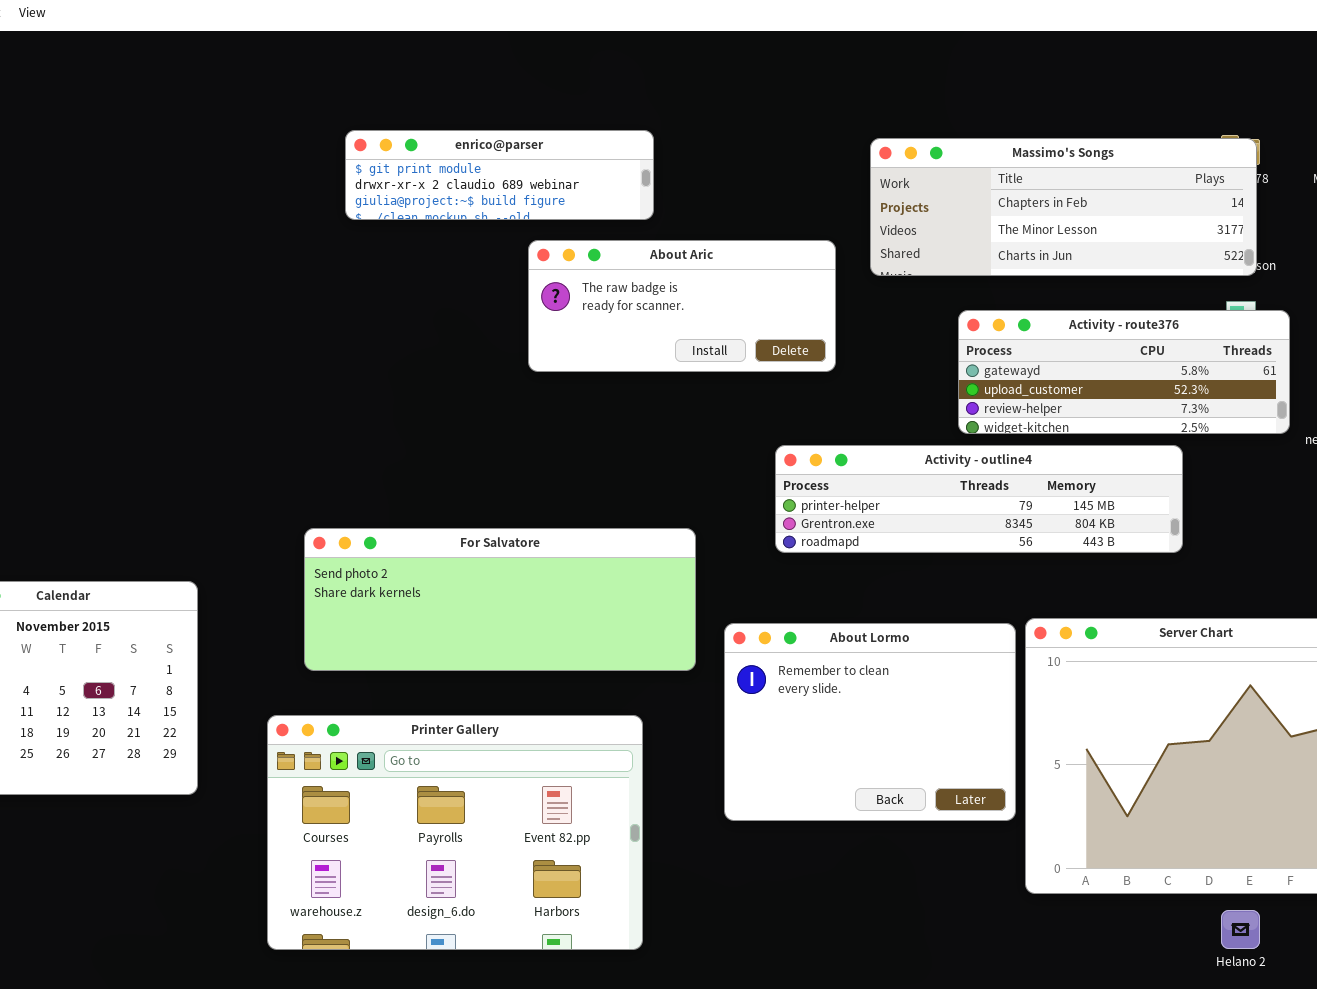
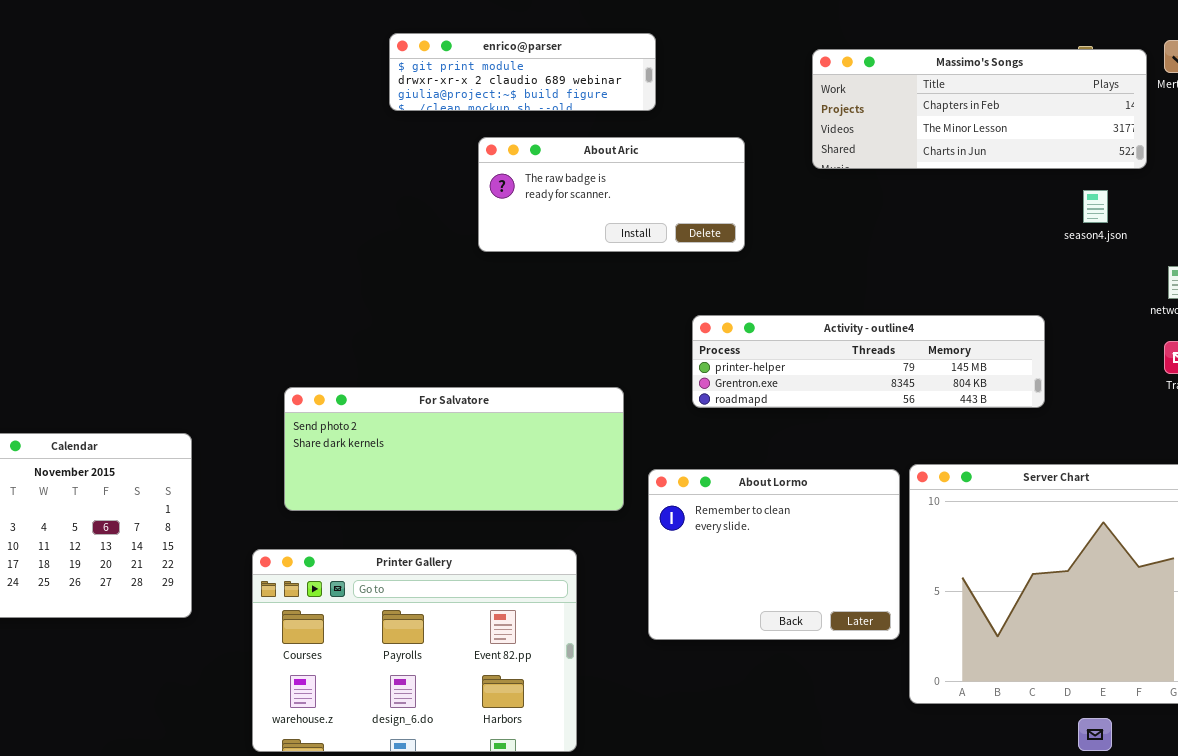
enrico@parser: [345,130,654,220] -> [389,33,656,111], moved
Massimo's Songs: [870,138,1257,276] -> [812,49,1147,169], moved
Activity - route376: [958,310,1290,434] -> none, closed

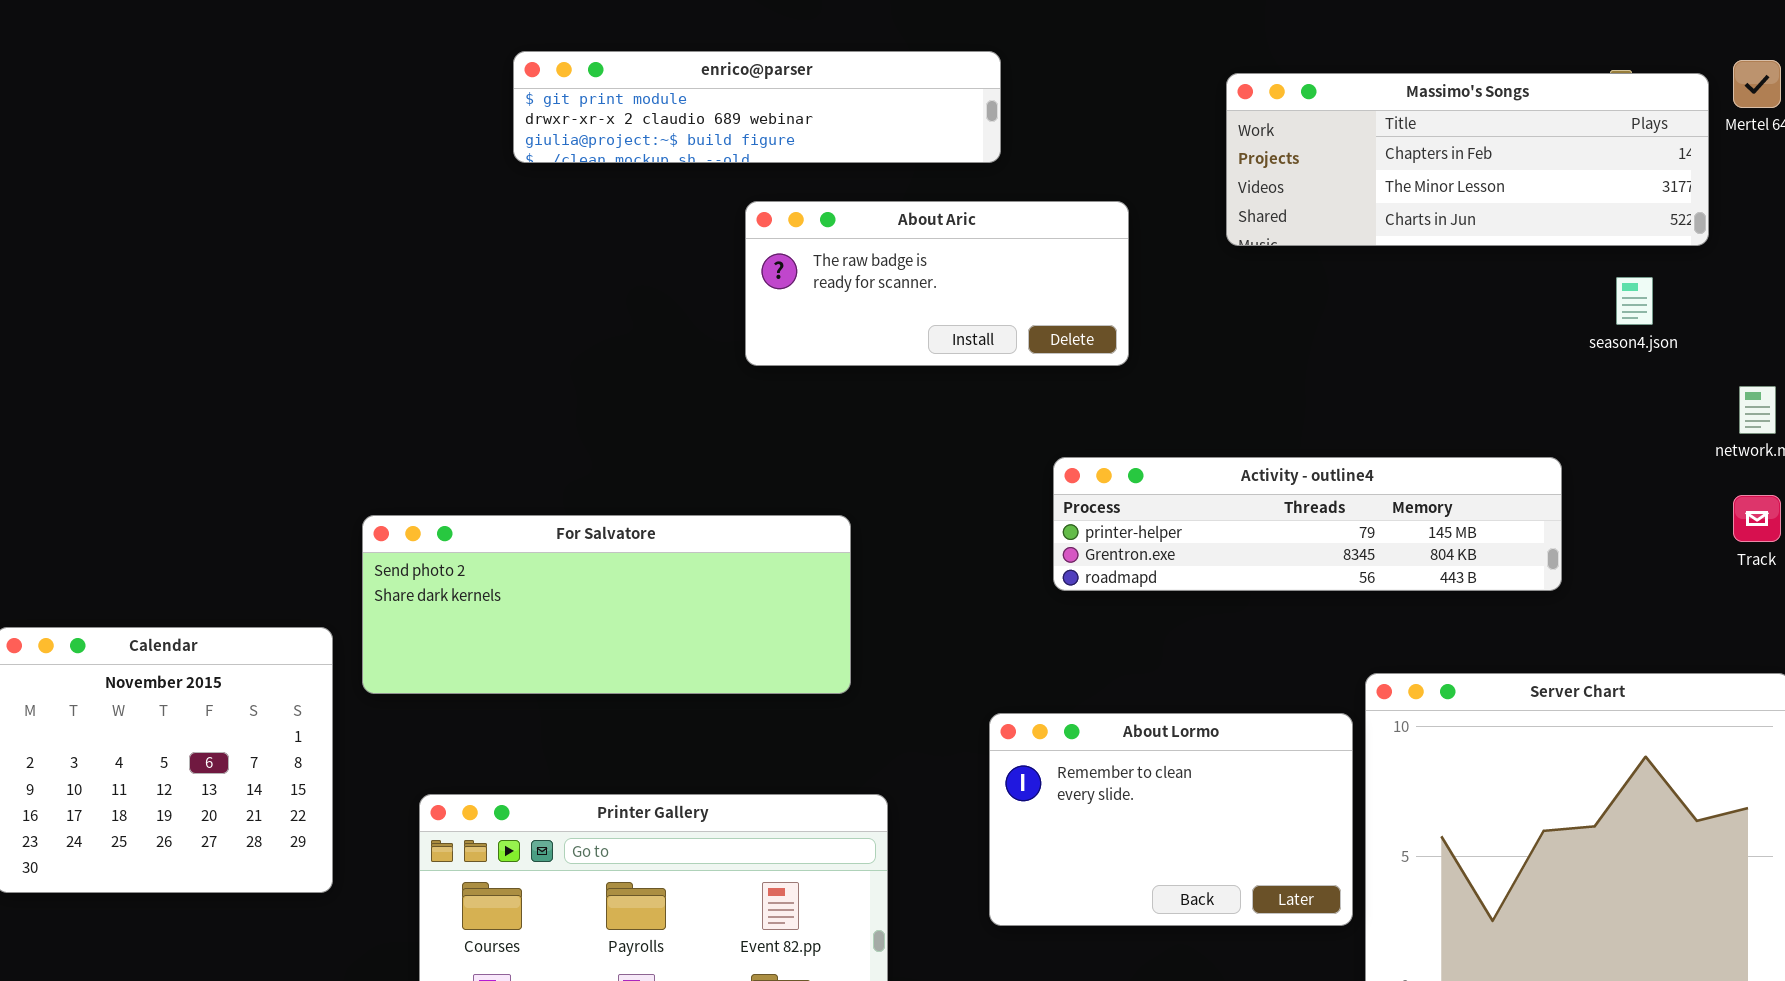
enrico@parser: [389,33,656,111] -> [513,51,1001,163], resized
For Salvatore: [284,387,624,511] -> [362,515,851,694], moved
About Lormo: [648,469,900,640] -> [989,713,1353,926], resized

